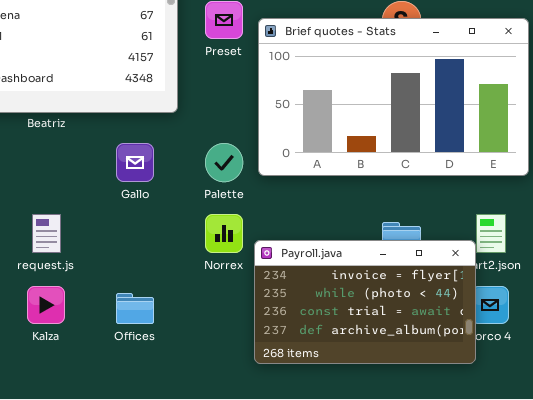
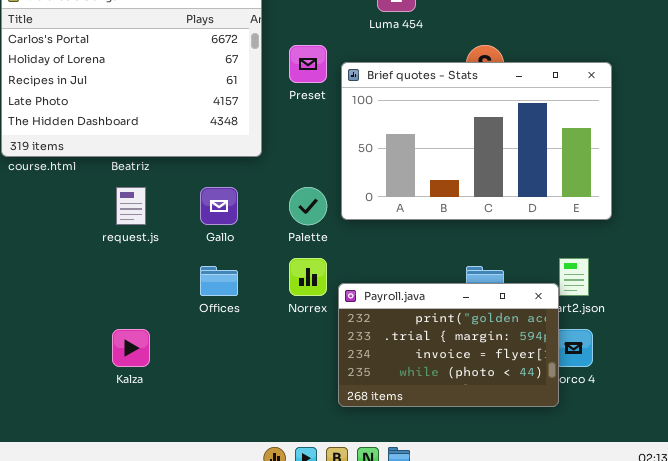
request.js: [32,214,61,253] -> [116,187,146,225], moved
Payroll.java: [254,240,476,364] -> [338,283,559,407], scrolled up 2 rows
Offices: [116,293,154,324] -> [200,266,238,296], moved

